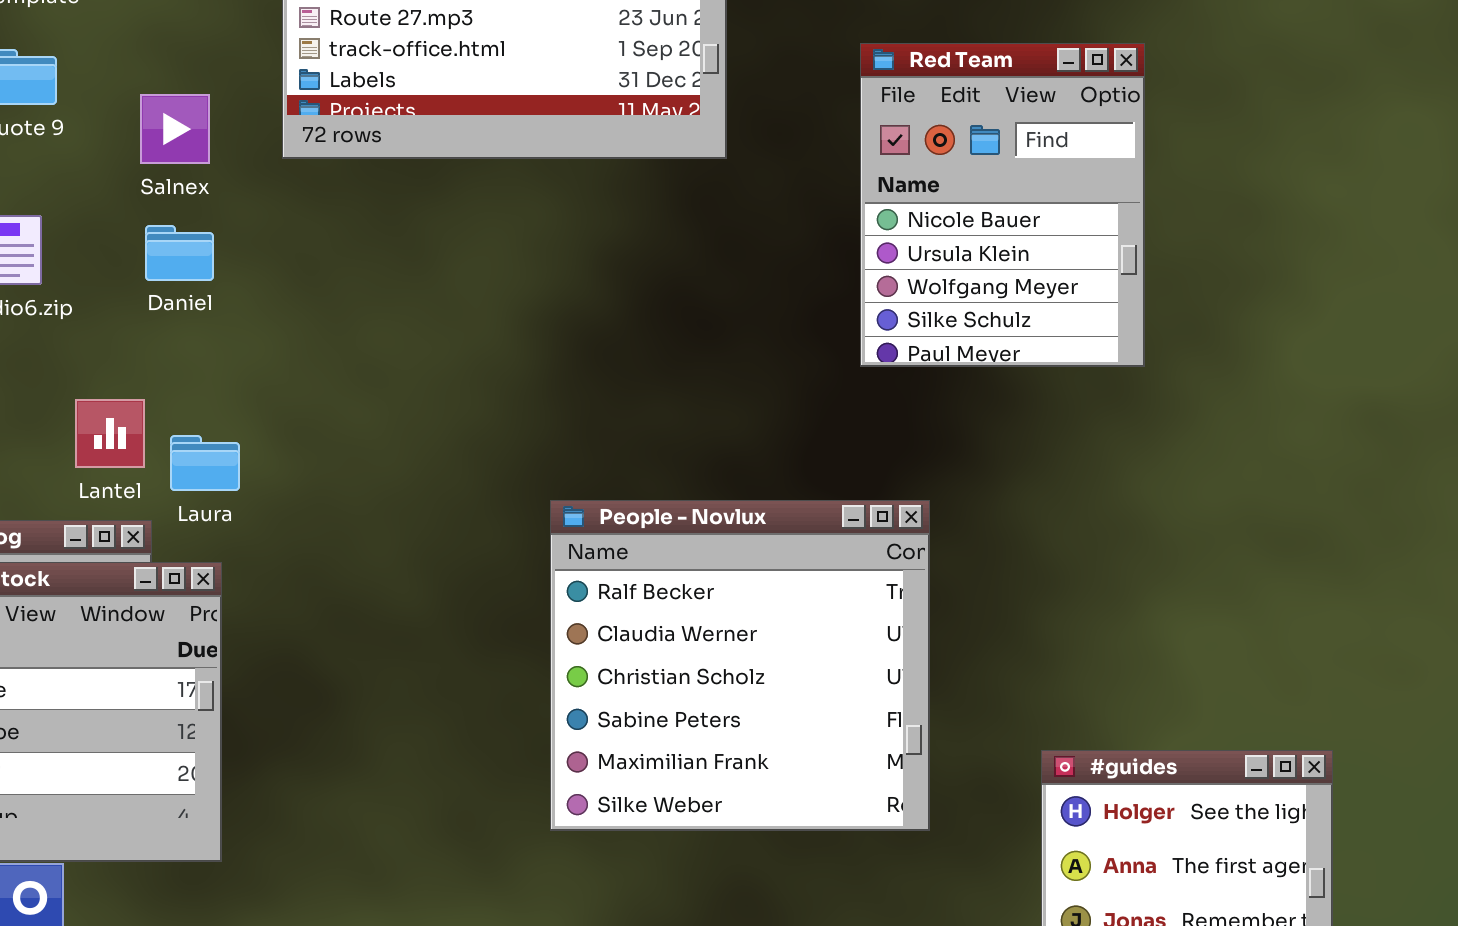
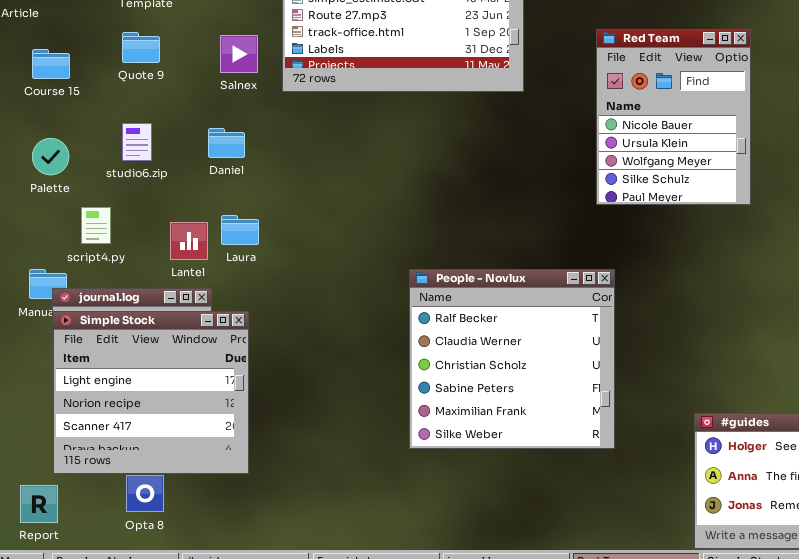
Salnex: [140,94,210,164] -> [220,35,258,73], moved
Laura: [170,435,240,491] -> [221,215,259,245], moved
People - Novlux: [550,500,930,831] -> [409,269,615,449], moved

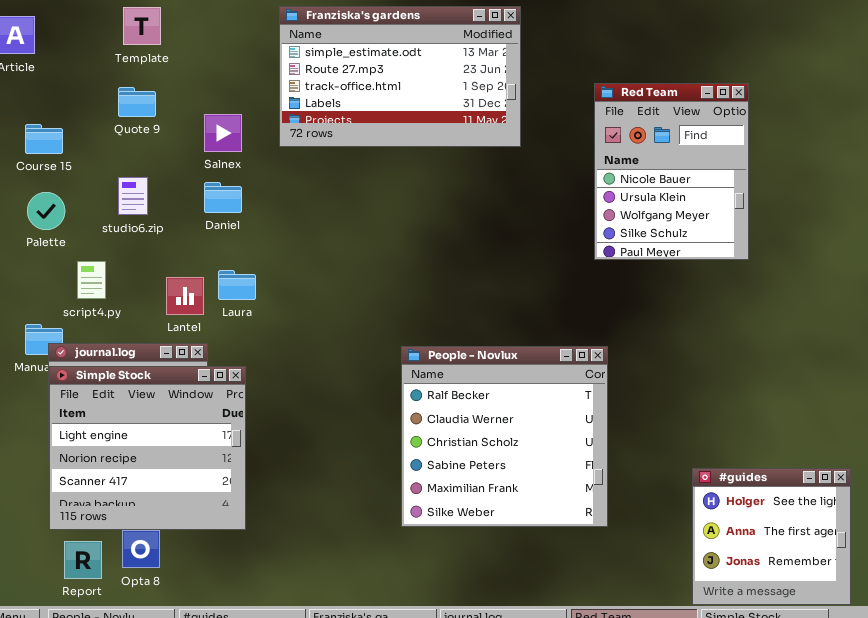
Salnex: [220,35,258,73] -> [204,114,242,152], moved
Course 15: [32,49,70,79] -> [25,124,63,154], moved
People - Novlux: [409,269,615,449] -> [401,346,608,527], moved
Report: [20,485,58,523] -> [64,541,102,579], moved

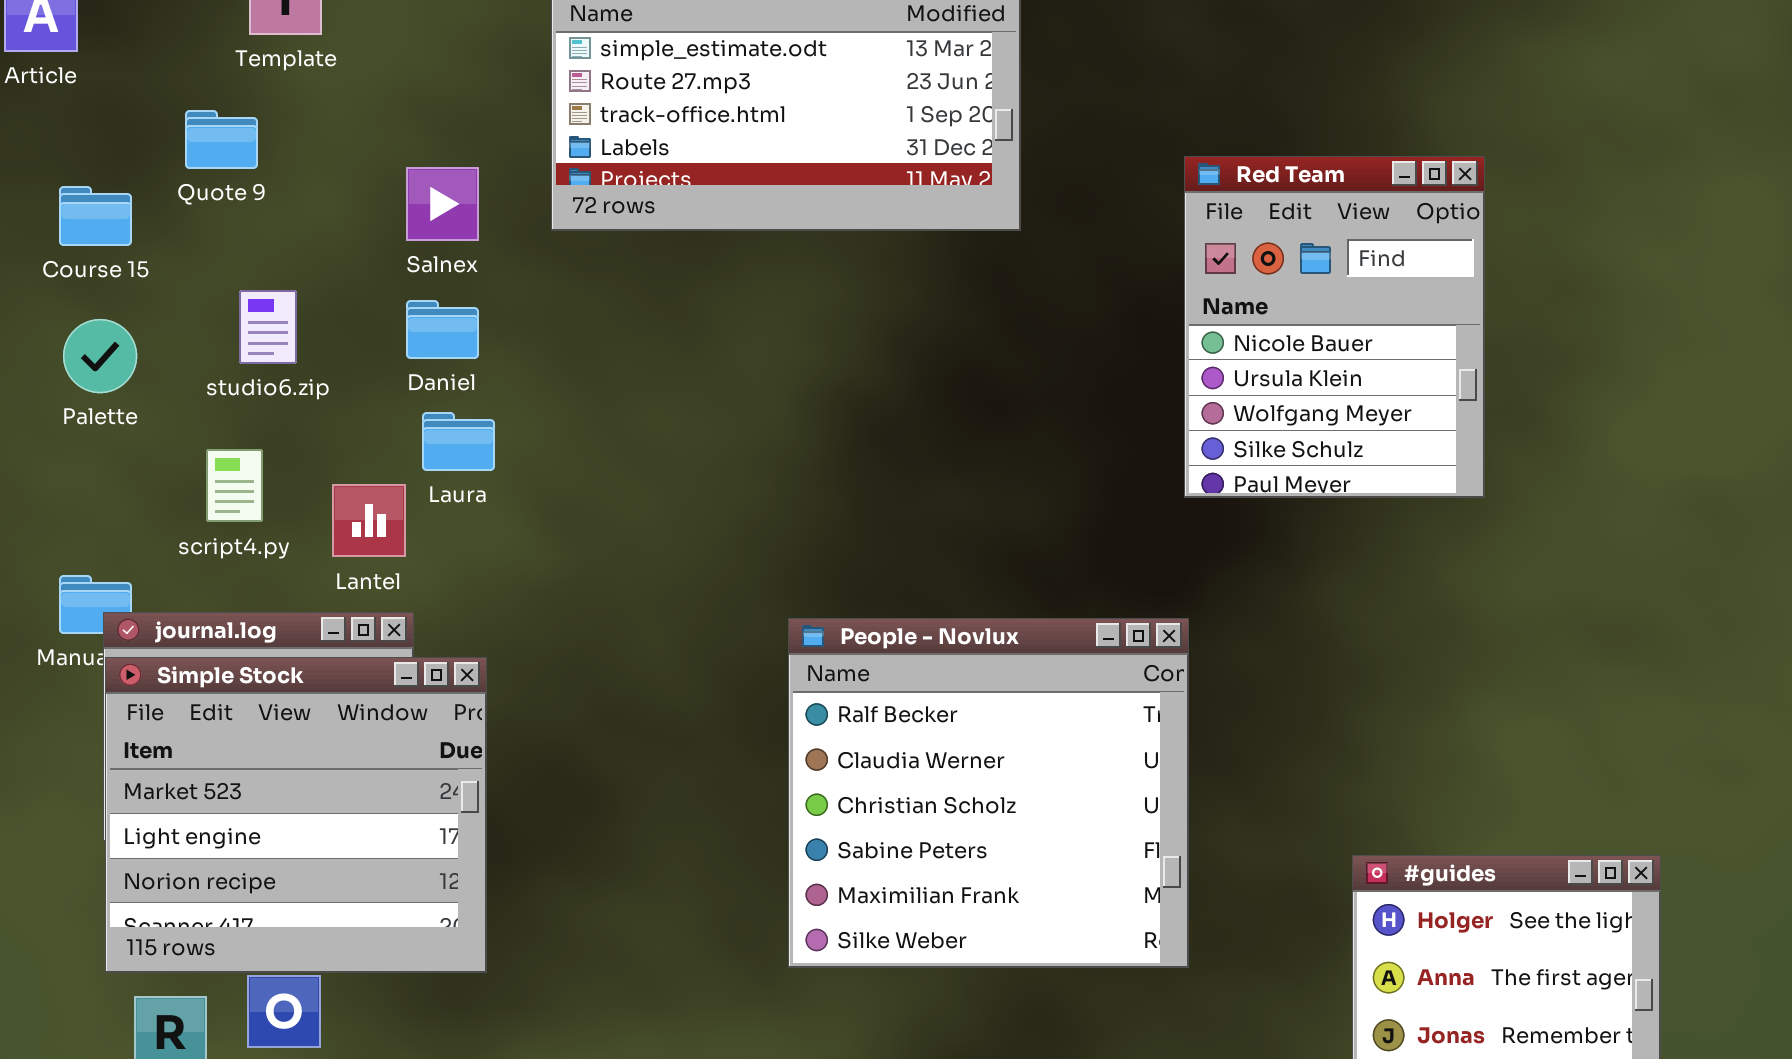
Red Team: [594,83,749,260] -> [1184,156,1485,498], moved
Quote 9: [118,87,156,117] -> [185,110,258,169], moved
script4.py: [77,261,106,299] -> [206,449,263,522], moved
Laura: [218,270,256,300] -> [422,412,495,471], moved
Simple Stock: [49,366,246,530] -> [105,657,487,973], scrolled up 1 row

